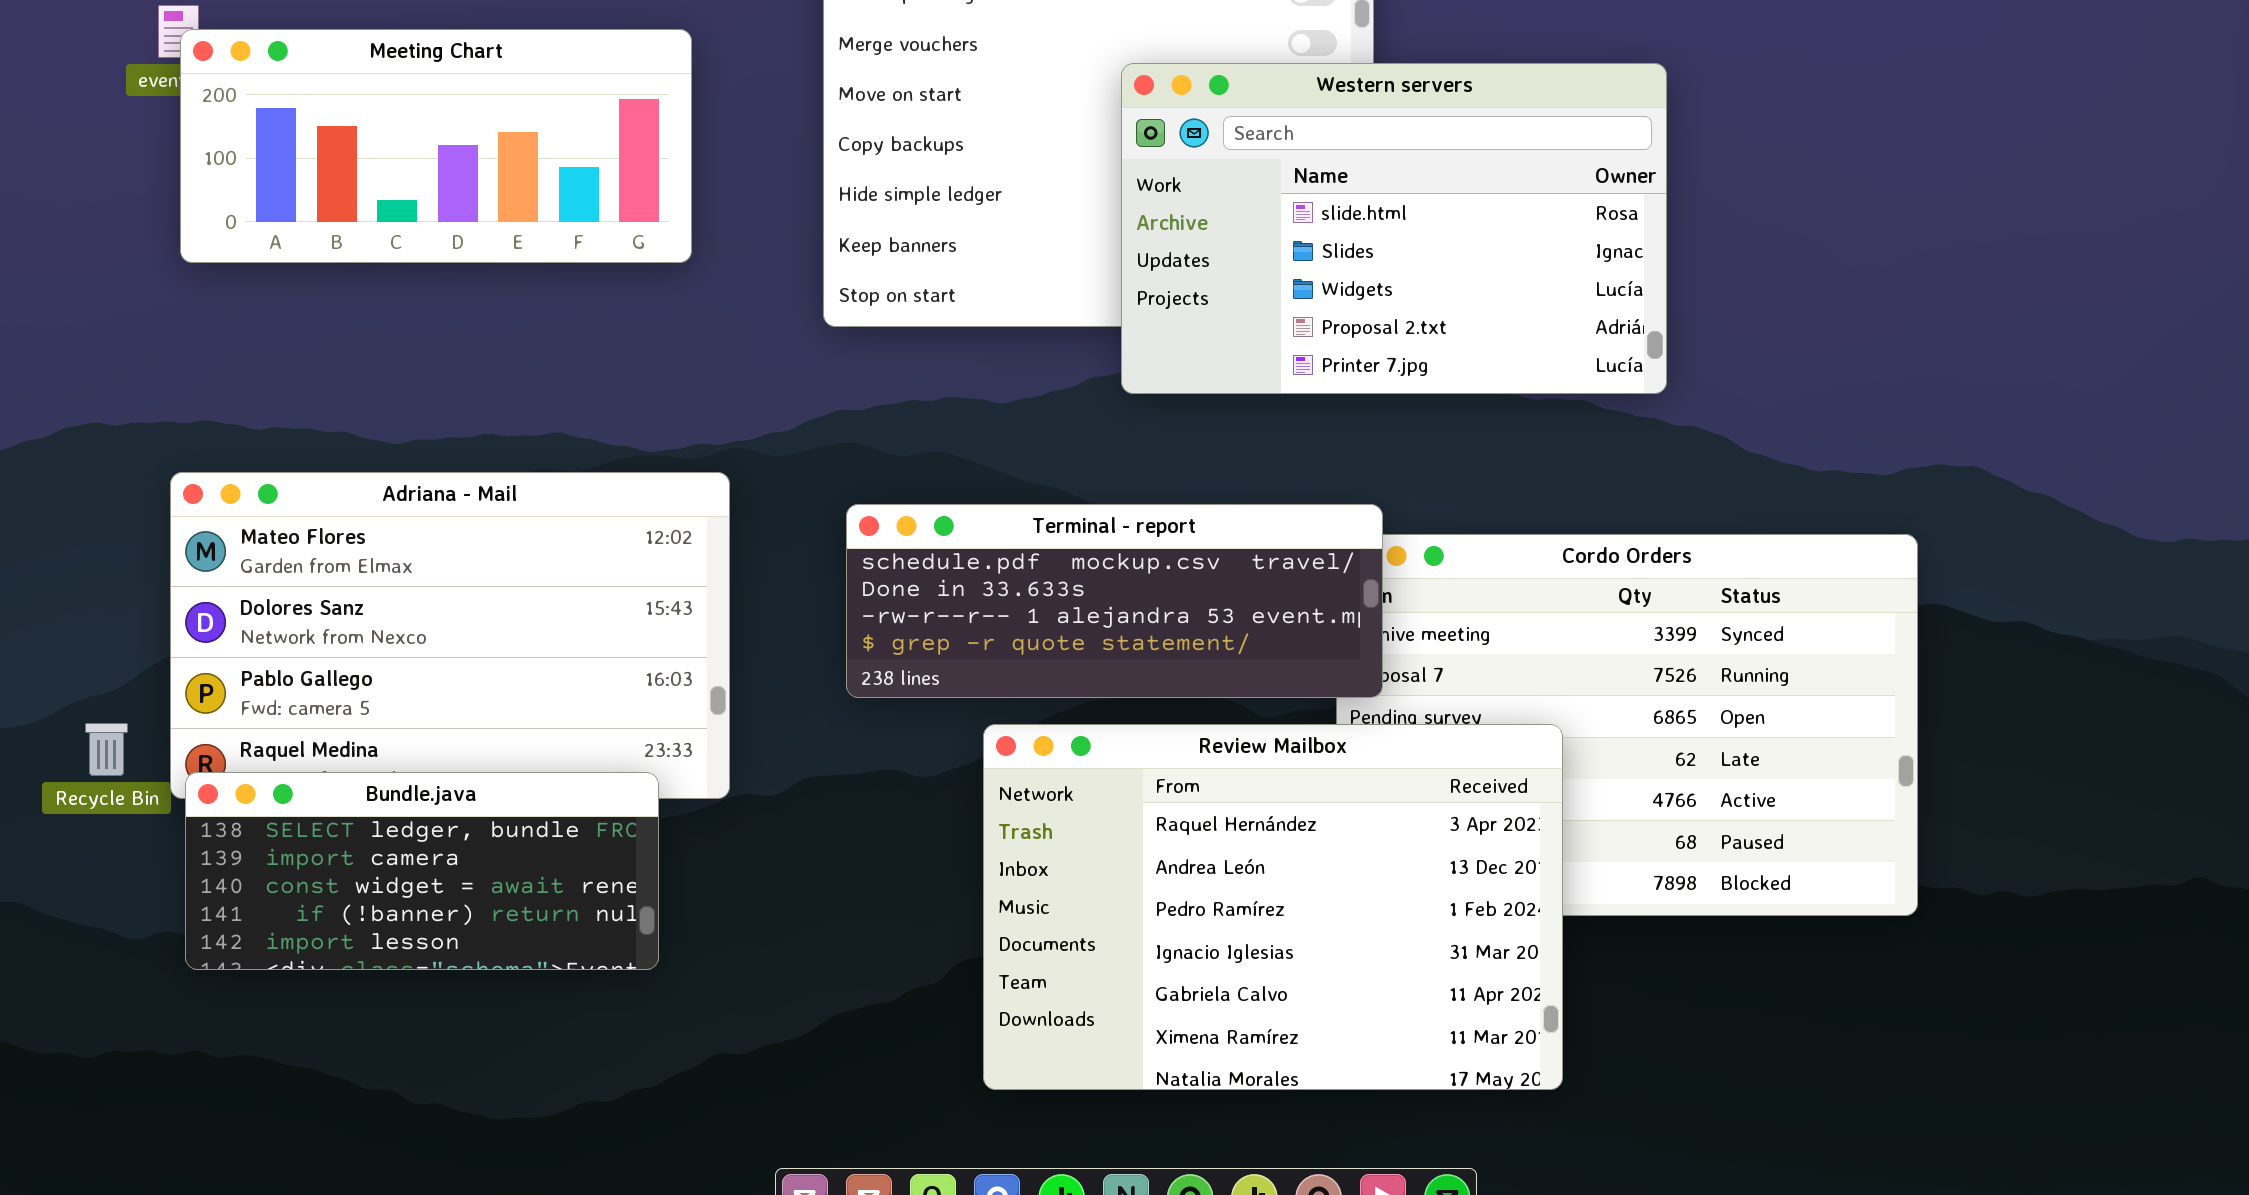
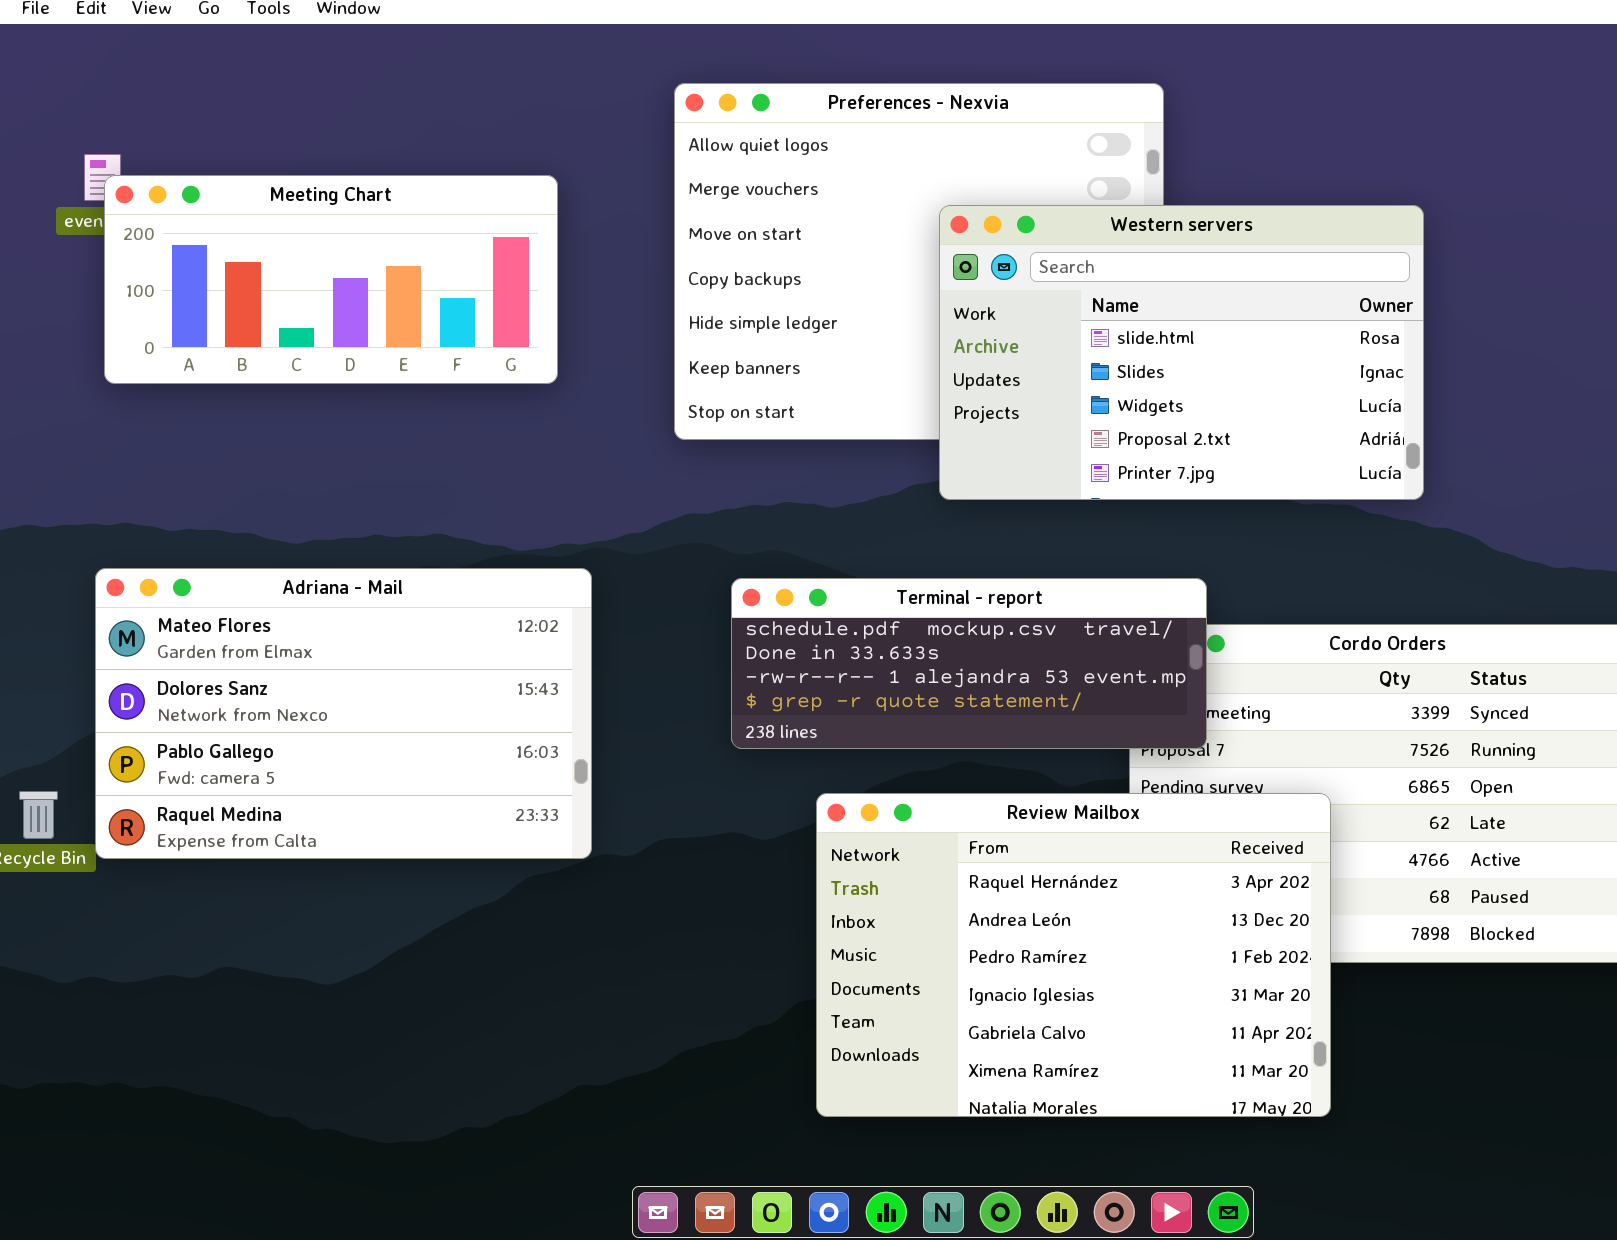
Terminal - report: [846,504,1383,698] -> [731,578,1207,749], moved
Bundle.java: [185,772,659,970] -> none, closed

